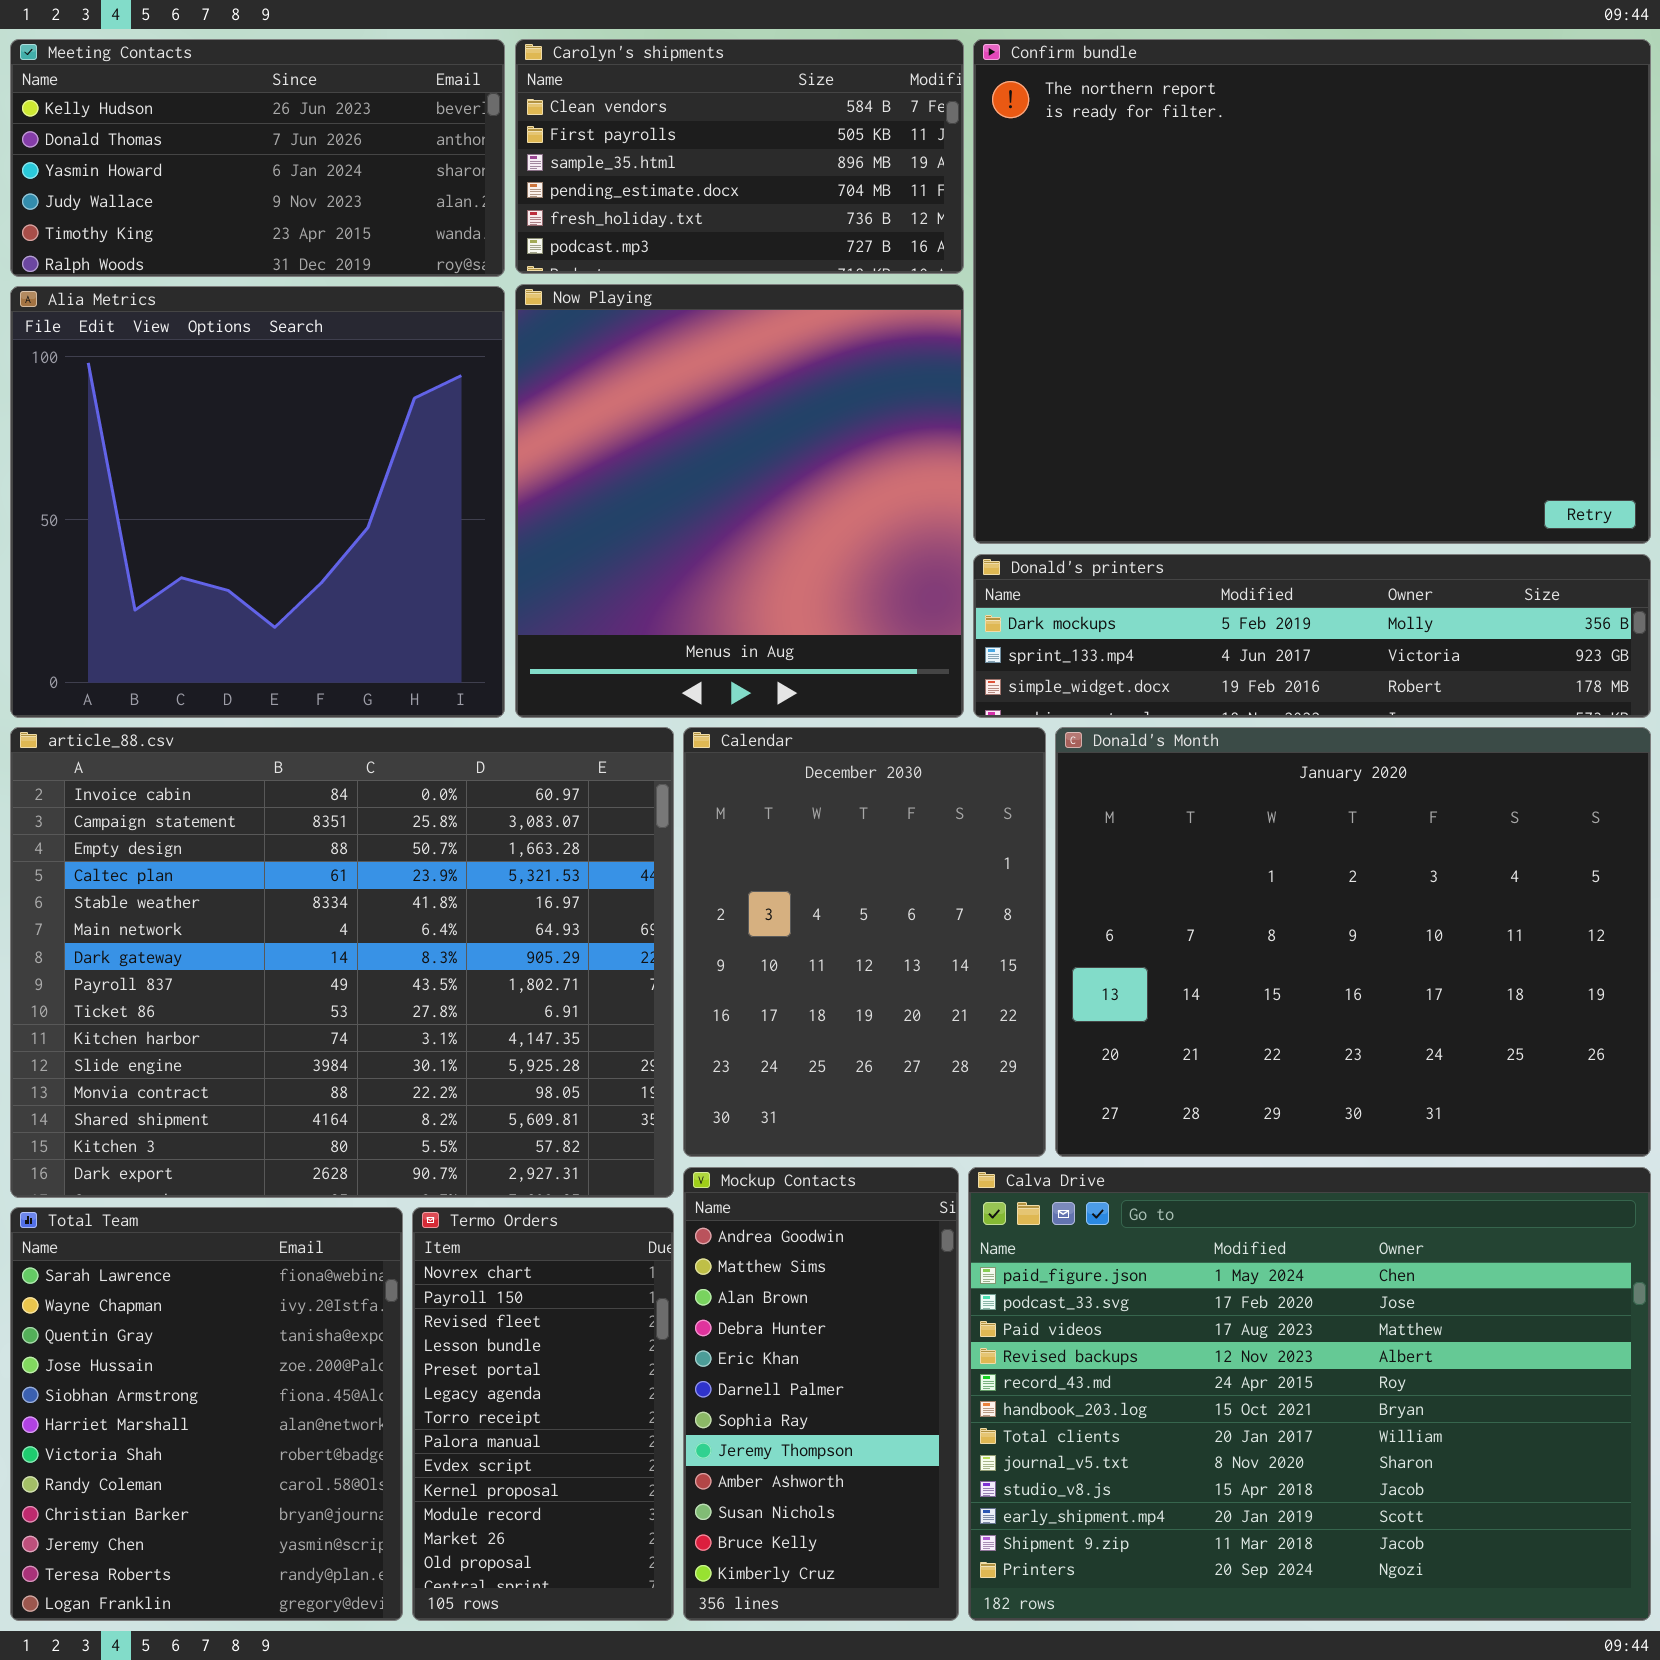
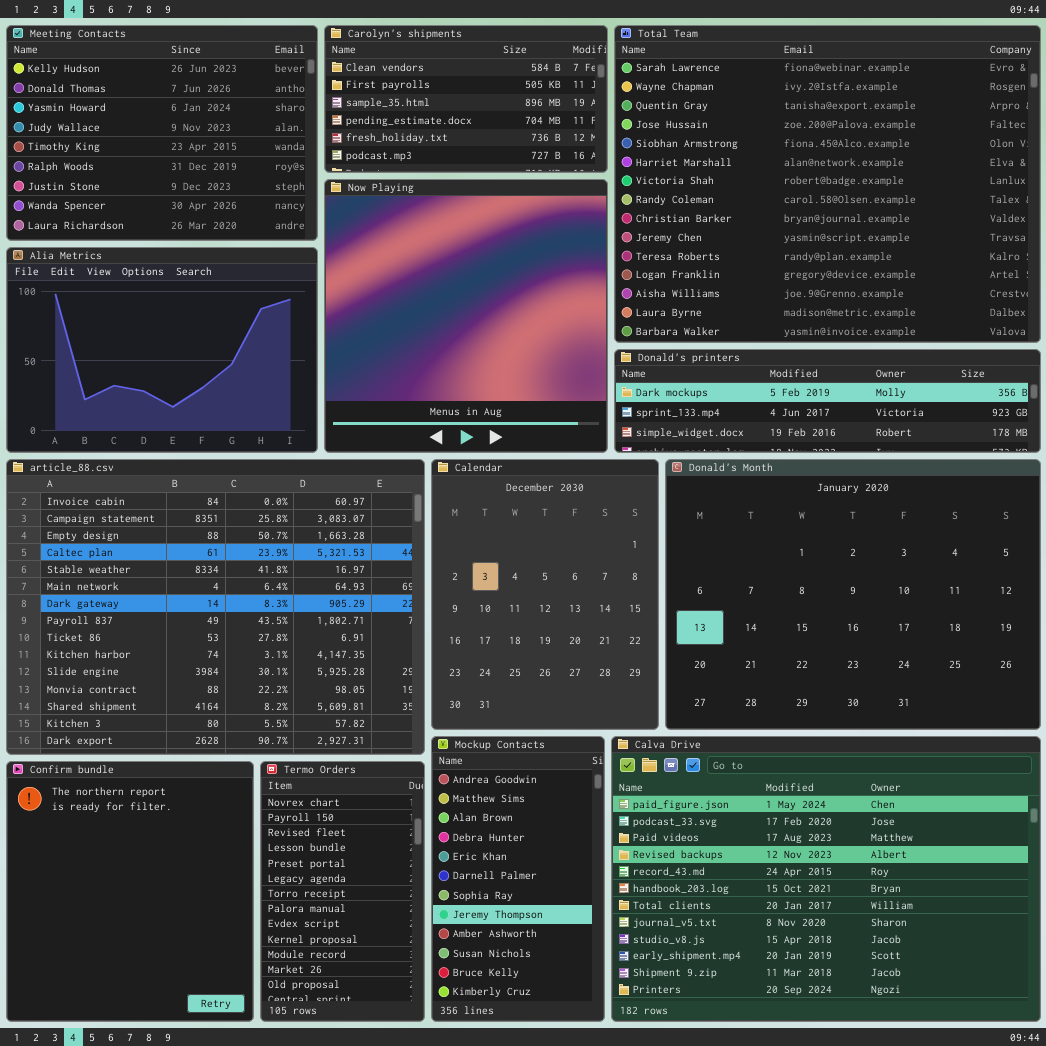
Meeting Contacts: [10,39,505,277] -> [6,25,318,241], resized
Confirm bundle: [973,39,1651,544] -> [6,761,254,1022], moved, resized
Alia Metrics: [10,286,505,718] -> [6,247,318,453], resized
Total Team: [10,1207,403,1621] -> [614,25,1041,343], moved, resized

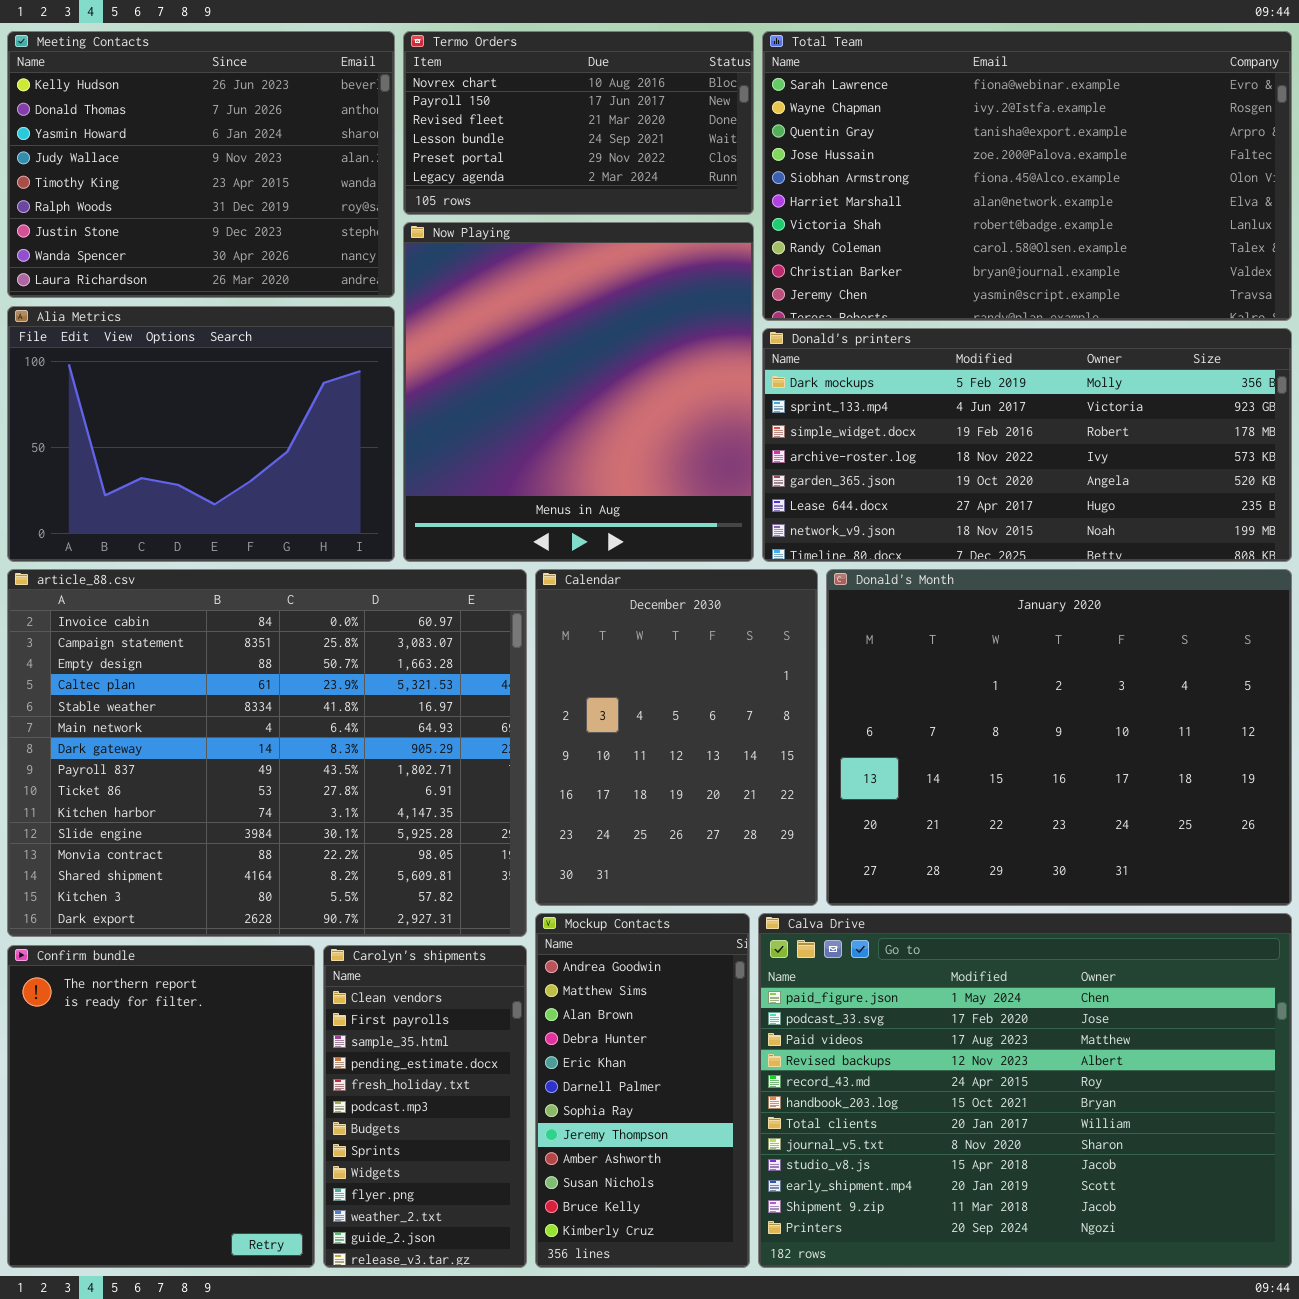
Carolyn's shipments: [324,25,608,173] -> [323,945,527,1268], moved, resized
Total Team: [614,25,1041,343] -> [762,31,1292,321], resized
Donald's printers: [614,349,1041,453] -> [762,328,1292,562], resized
Termo Orders: [260,761,425,1022] -> [403,31,754,215], moved, resized

